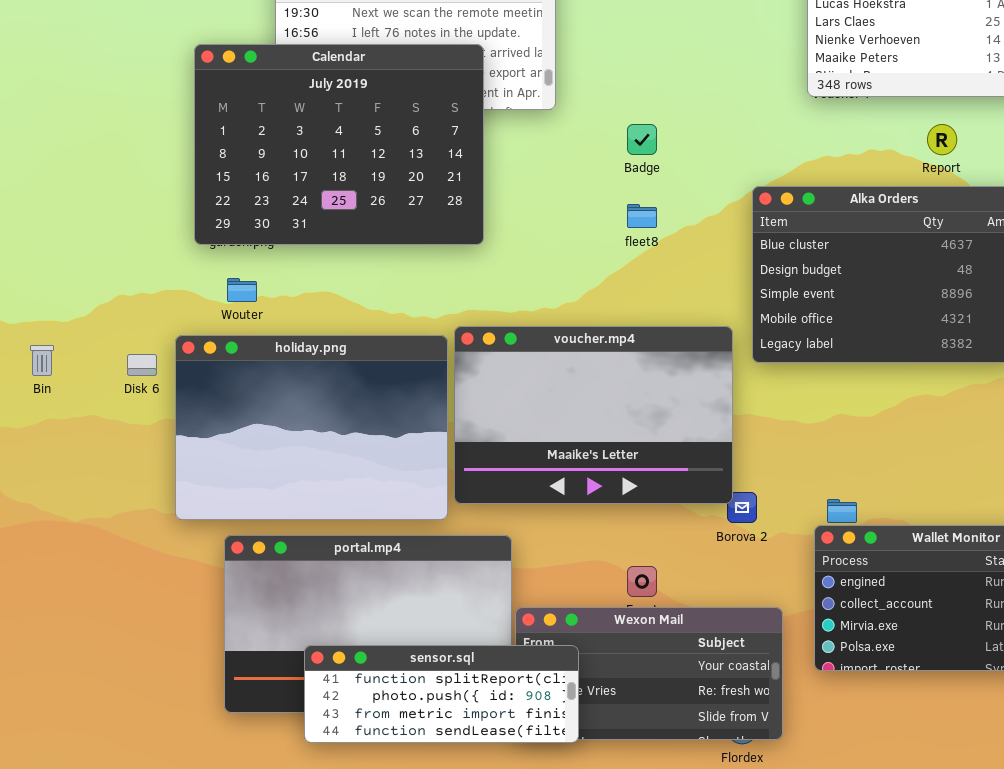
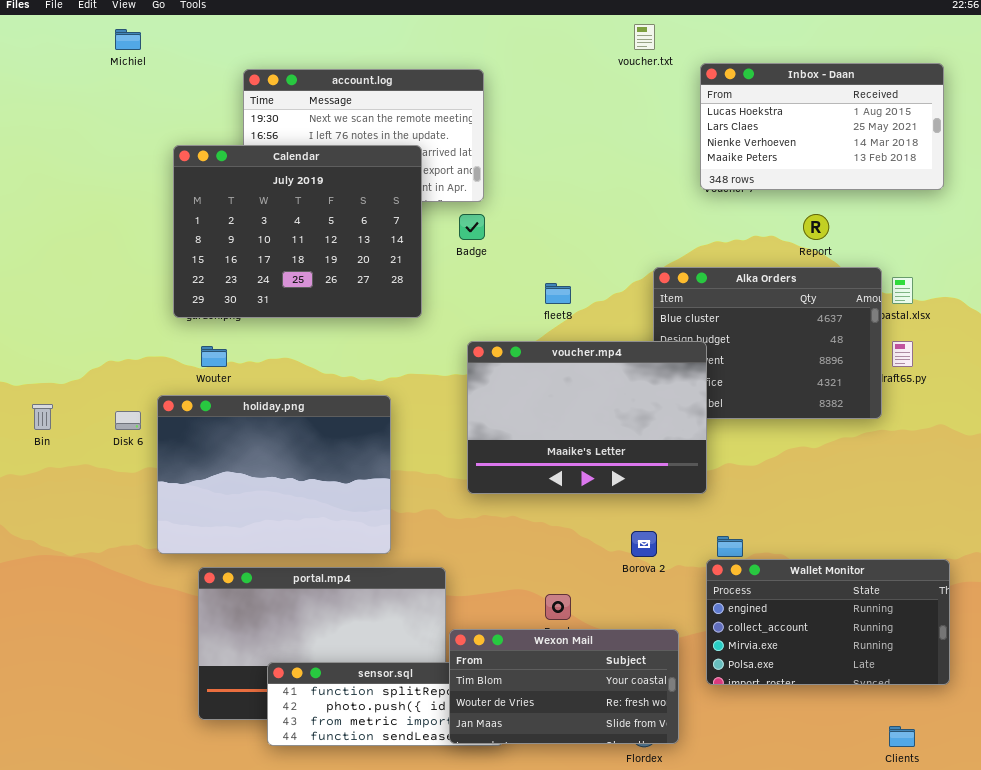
Badge: [627,124,657,155] -> [459,214,485,240], moved
voucher.mp4: [454,326,733,504] -> [467,341,707,494], moved
Wexon Mail: [515,607,783,740] -> [449,629,679,744], raised

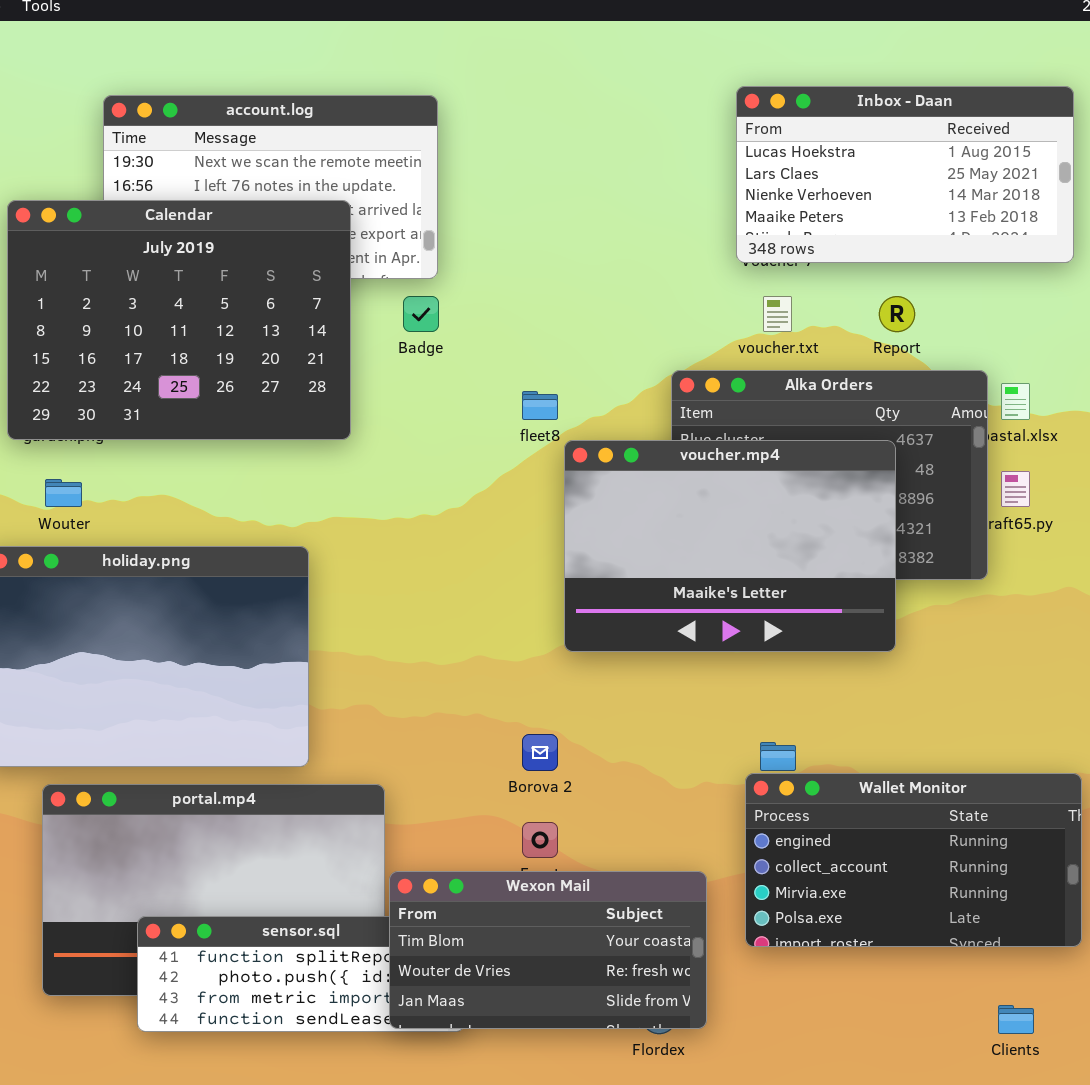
voucher.txt: [634,24,655,50] -> [763,296,792,332], moved
voucher.mp4: [467,341,707,494] -> [564,440,896,652], moved
Borova 2: [631,531,657,557] -> [522,734,558,771], moved

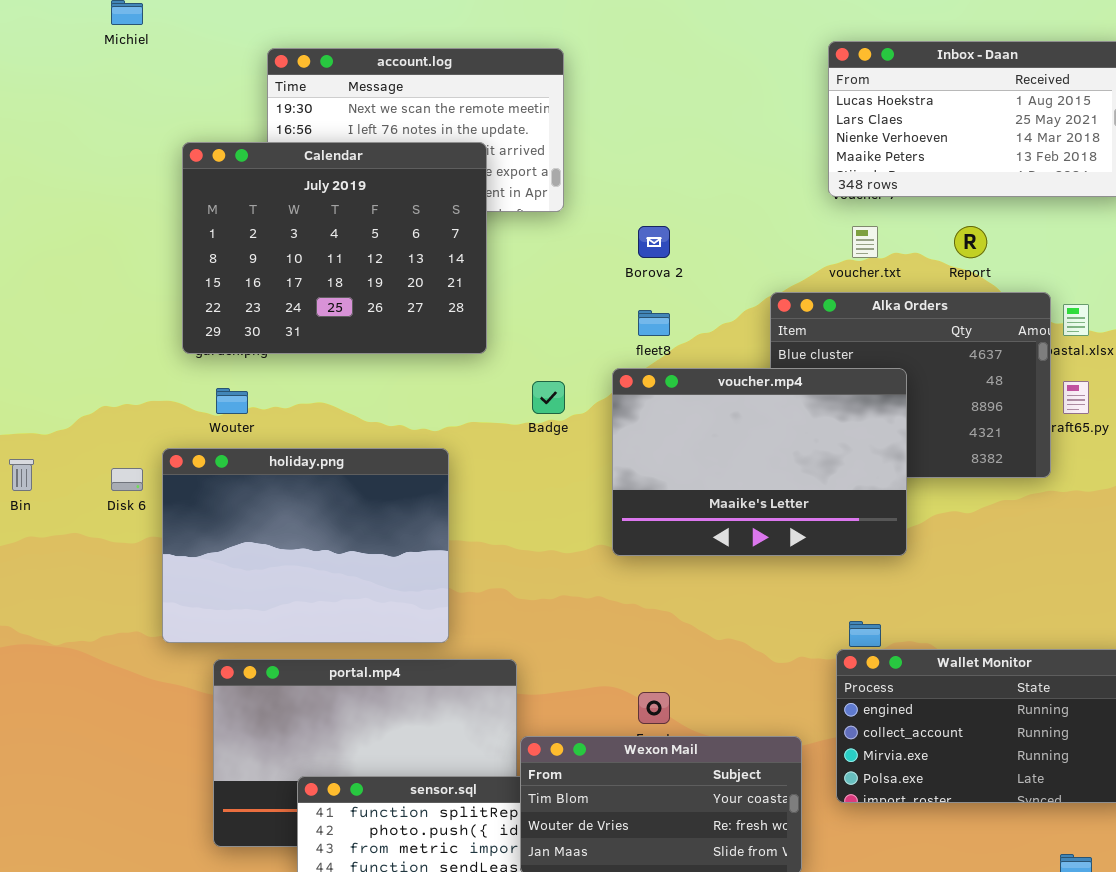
Badge: [403,296,439,332] -> [532,381,565,414], moved
voucher.mp4: [564,440,896,652] -> [612,368,907,556], moved
Borova 2: [522,734,558,771] -> [638,226,670,258], moved

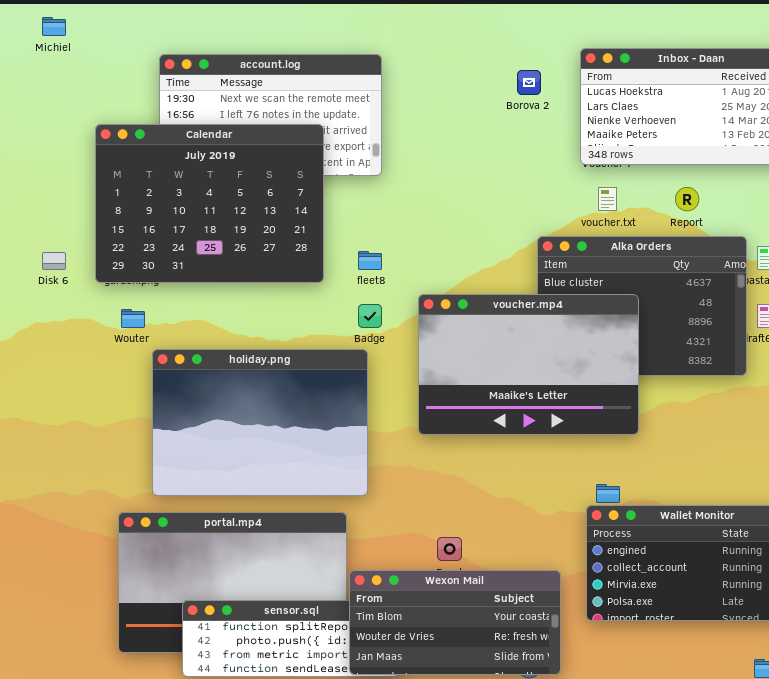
Borova 2: [638,226,670,258] -> [517,70,541,95], moved
fleet8: [638,310,670,336] -> [358,251,382,270], moved
holiday.png: [162,448,449,643] -> [152,349,368,496], moved
Disk 6: [111,468,143,491] -> [42,252,66,270], moved

